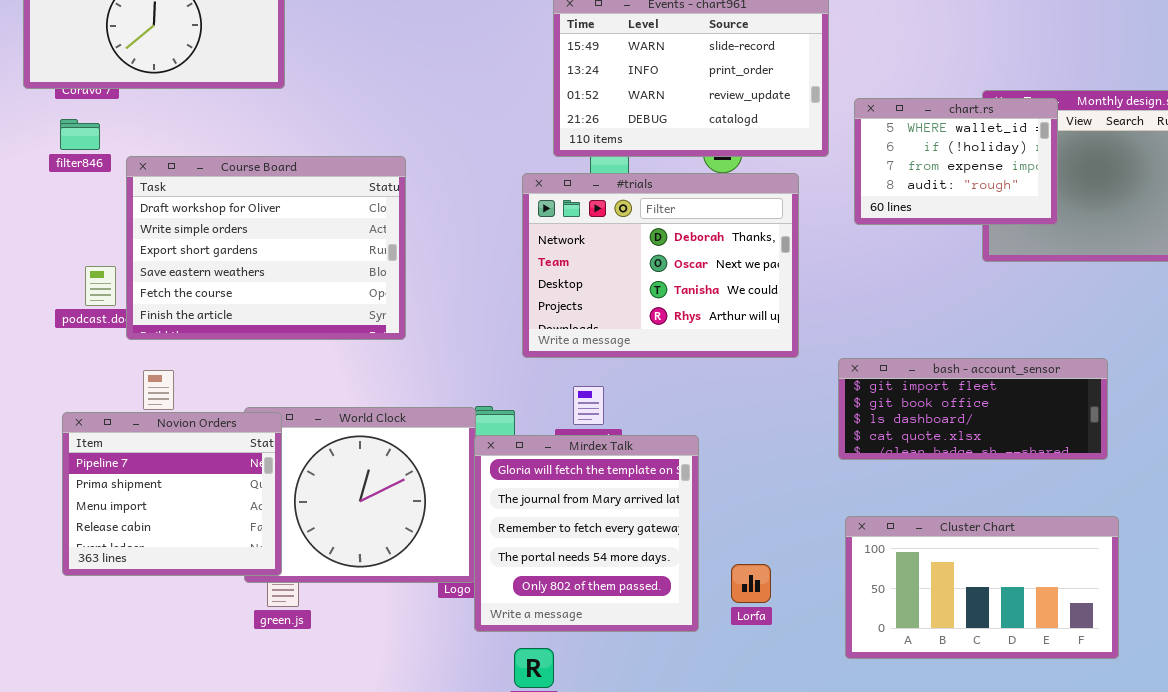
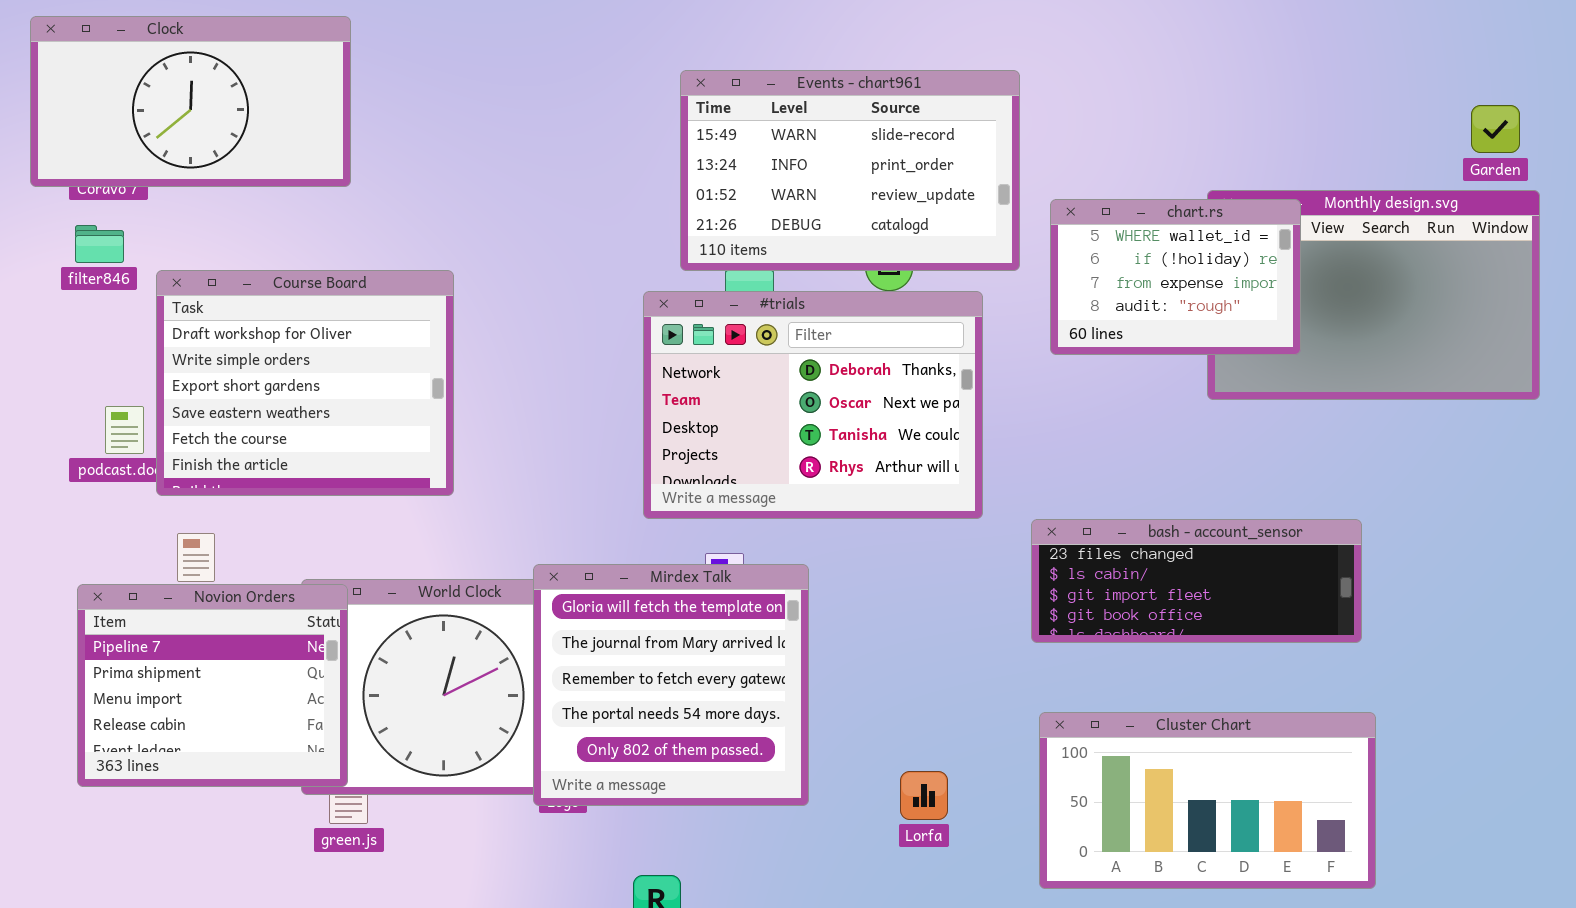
Course Board: [126,156,406,340] -> [156,270,454,496], resized
bash - account_sensor: [838,358,1108,460] -> [1031,519,1362,643], scrolled up 2 rows
Mirdex Talk: [474,435,699,632] -> [533,564,809,806], moved

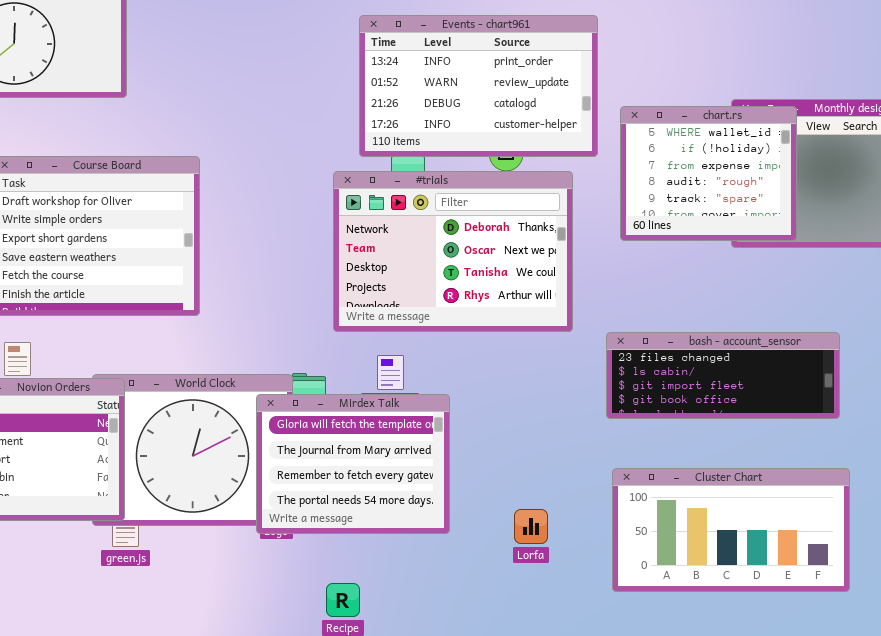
Events - chart961: [680,70,1020,271] -> [359,15,598,157], scrolled down 1 row
chart.rs: [1050,199,1301,355] -> [620,106,797,241], resized
Mirdex Talk: [533,564,809,806] -> [256,394,450,534], resized

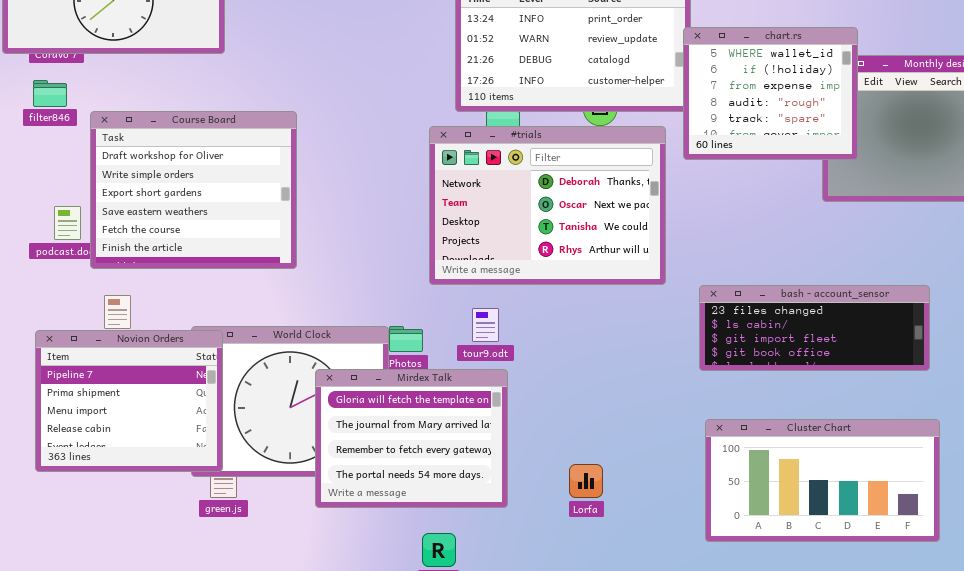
chart.rs: [620,106,797,241] -> [683,27,858,160], moved
Mirdex Talk: [256,394,450,534] -> [315,369,508,508], moved
Lorfa: [514,509,548,544] -> [569,464,603,498], moved

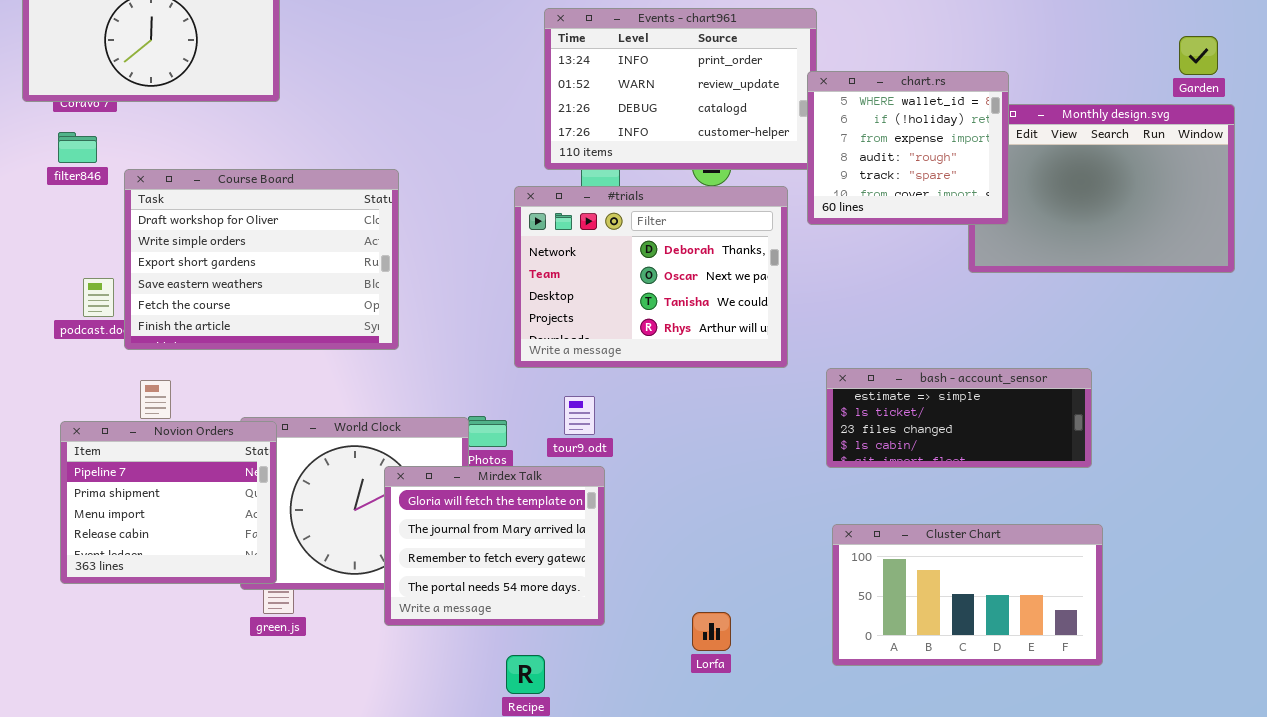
Course Board: [90,111,297,269] -> [124,169,399,350], resized
bash - account_sensor: [699,285,930,371] -> [826,368,1092,468], scrolled up 2 rows
Lorfa: [569,464,603,498] -> [692,612,731,651], moved

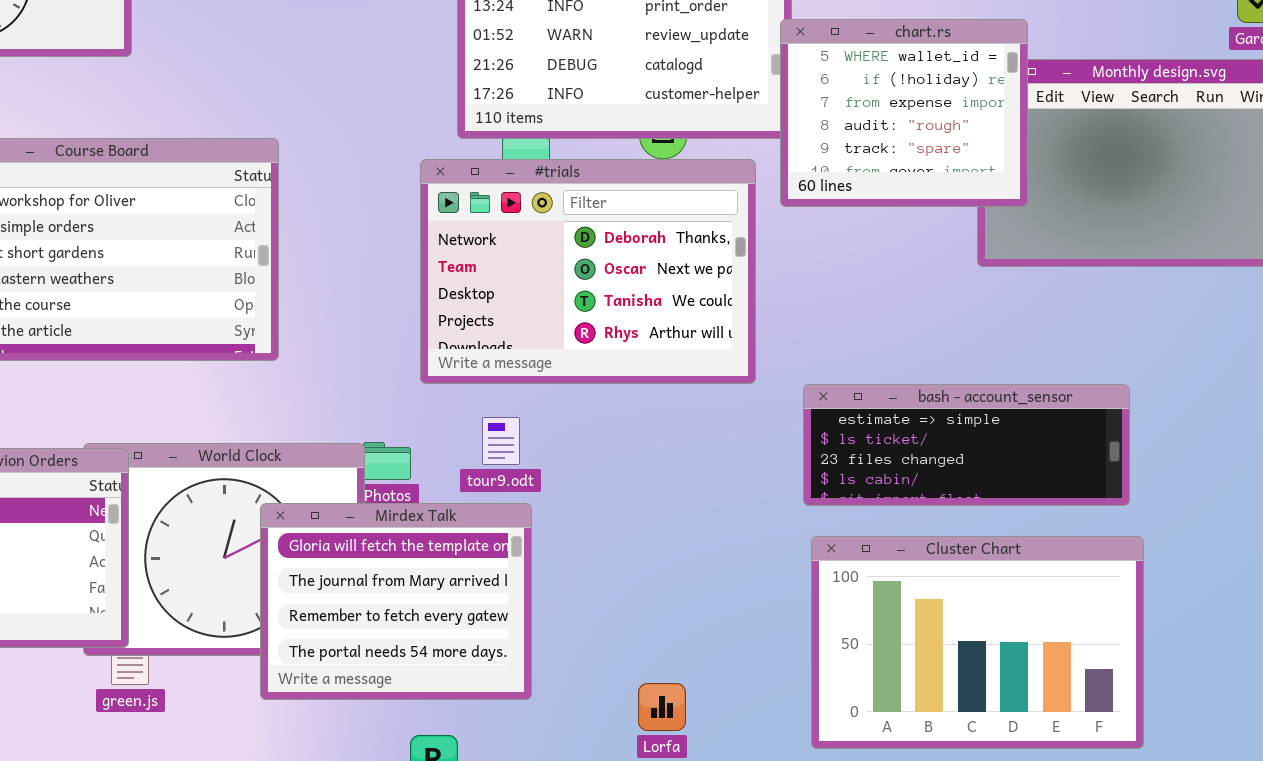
Cluster Chart: [832,524,1103,666] -> [811,536,1144,749], resized

